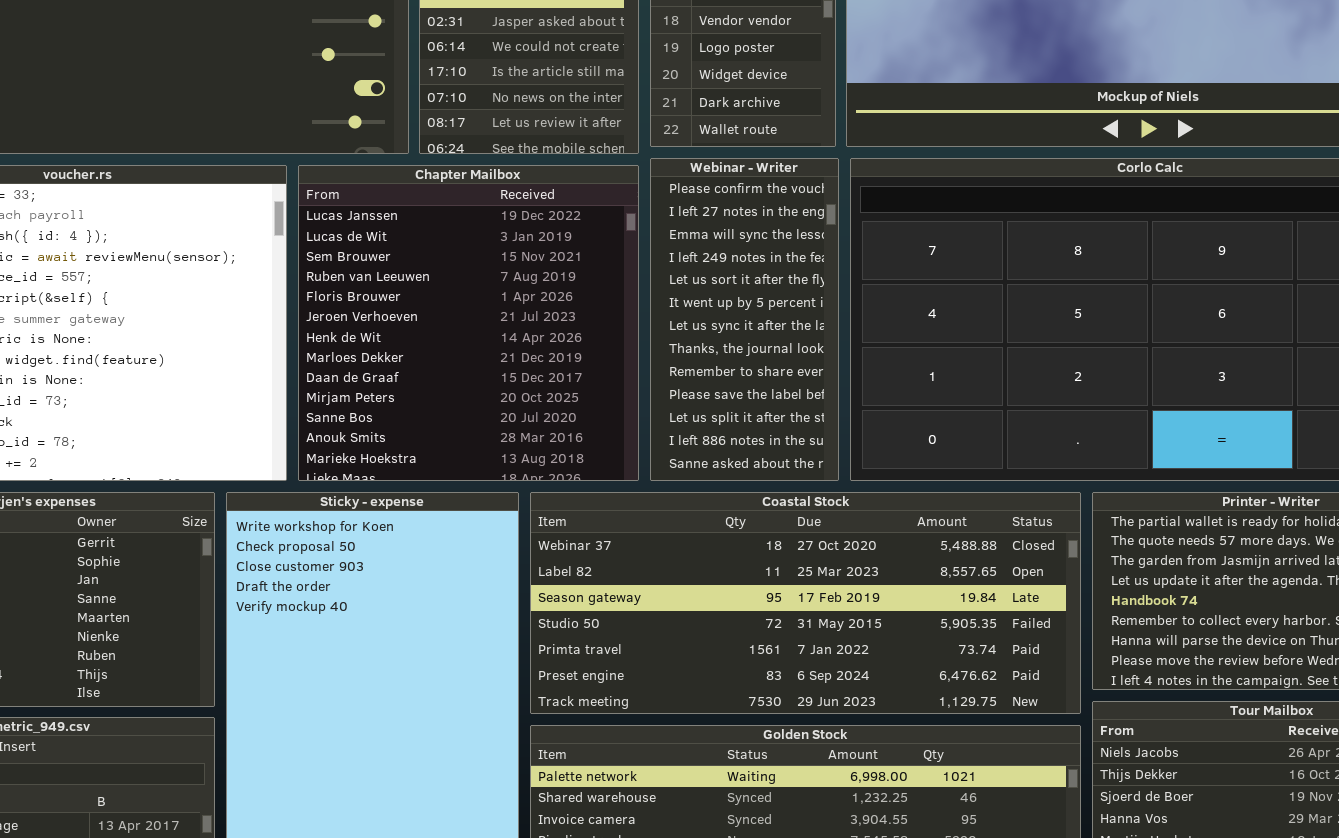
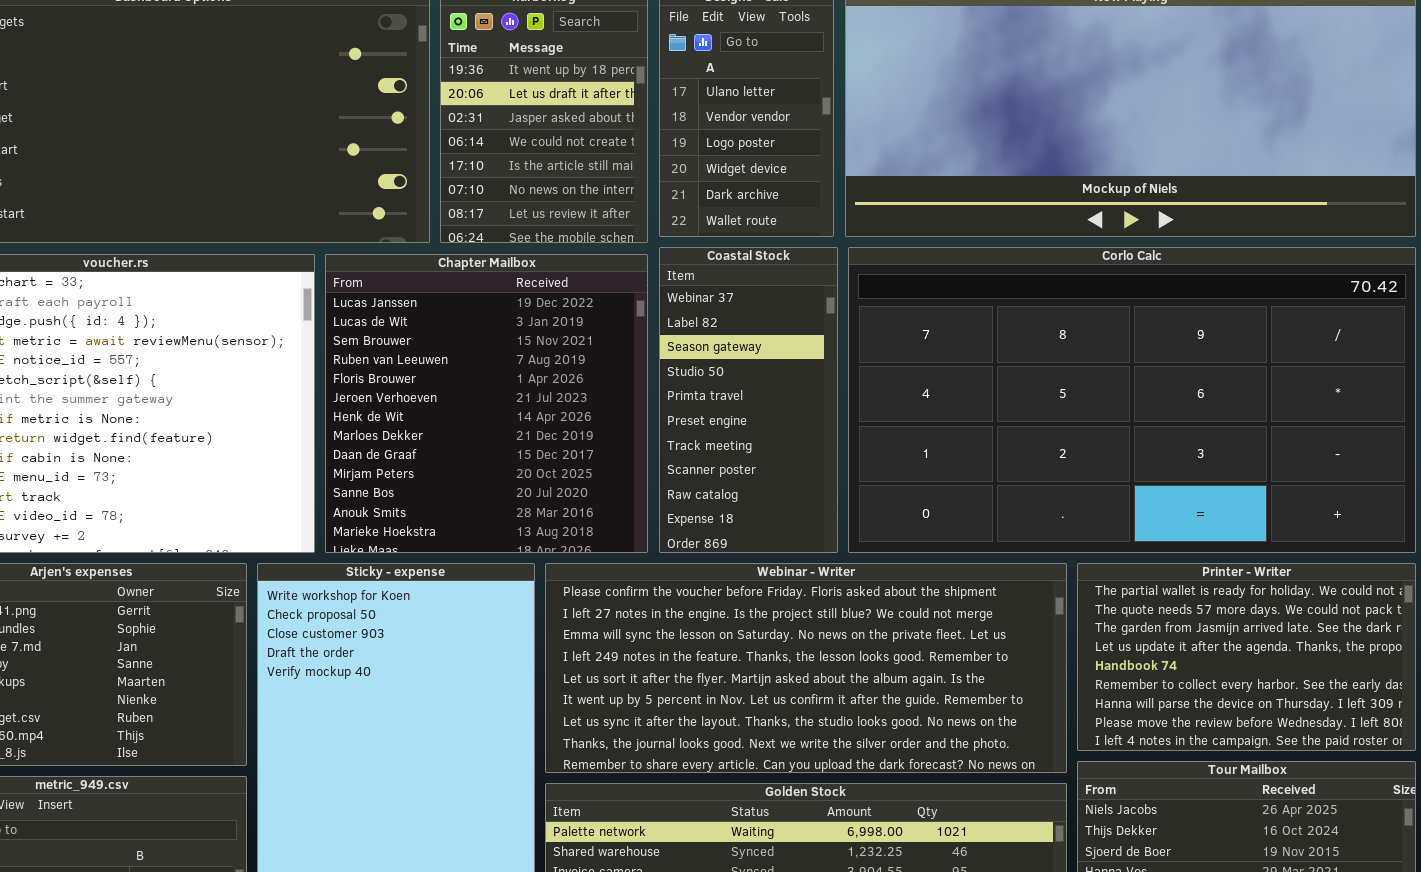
Webinar - Writer: [650,158,839,481] -> [545,563,1067,773], moved, resized
Coastal Stock: [530,492,1081,714] -> [659,247,838,553], moved, resized

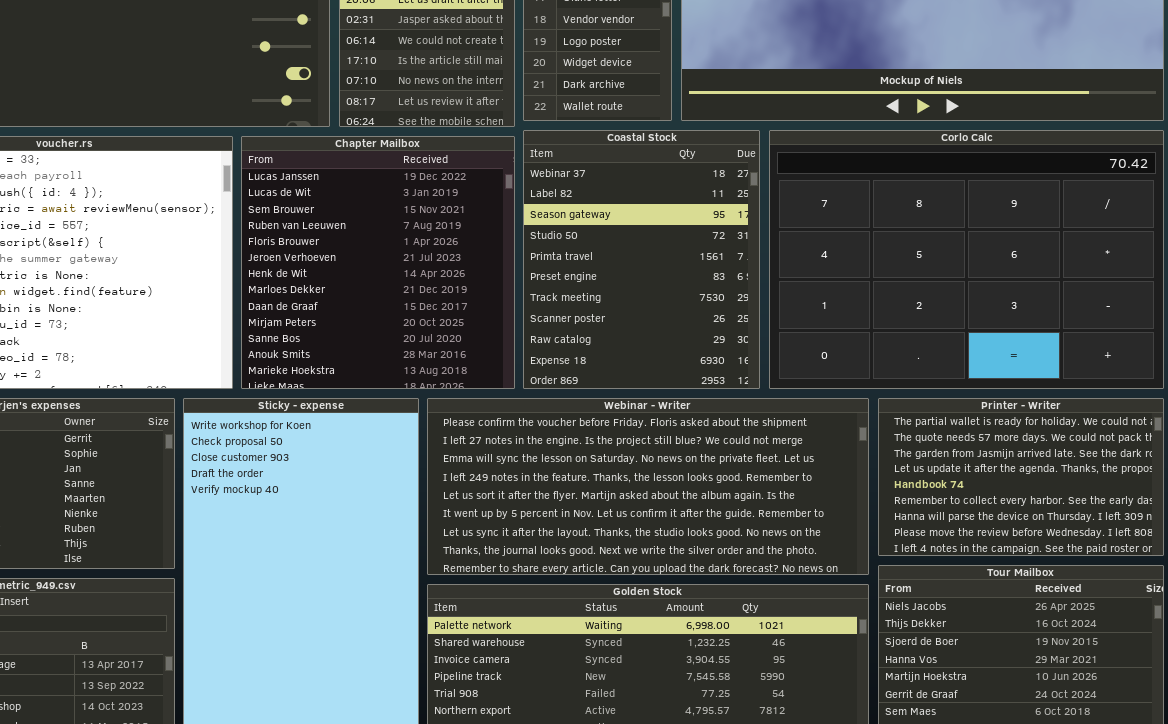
Coastal Stock: [659,247,838,553] -> [523,130,760,389], resized
Corlo Calc: [848,247,1416,553] -> [769,130,1164,389], resized

